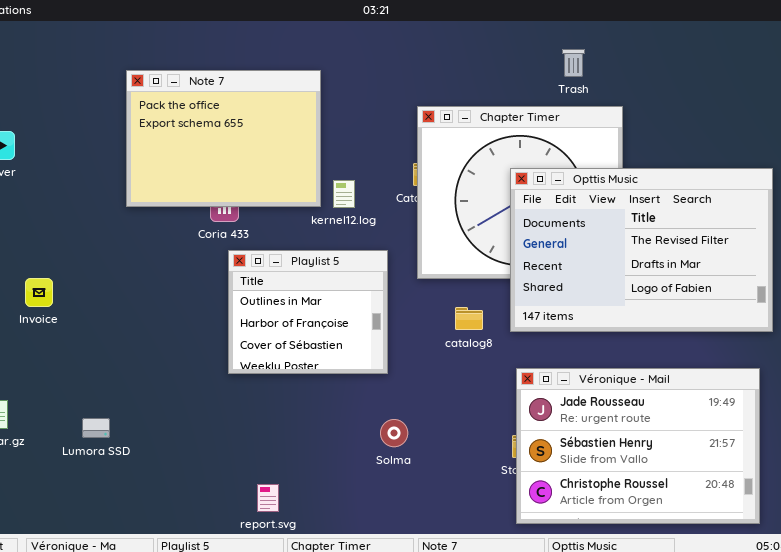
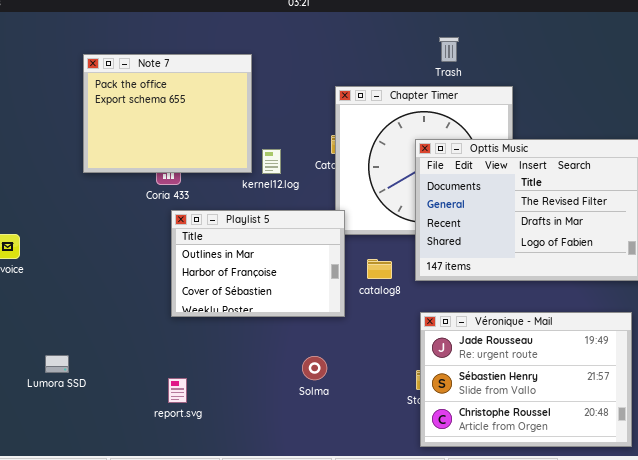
Trash: [562,49,585,77] -> [439,37,459,62], moved
Playlist 5: [228,250,388,374] -> [171,210,345,317], resized
report.svg: [257,484,279,512] -> [168,378,187,403], moved

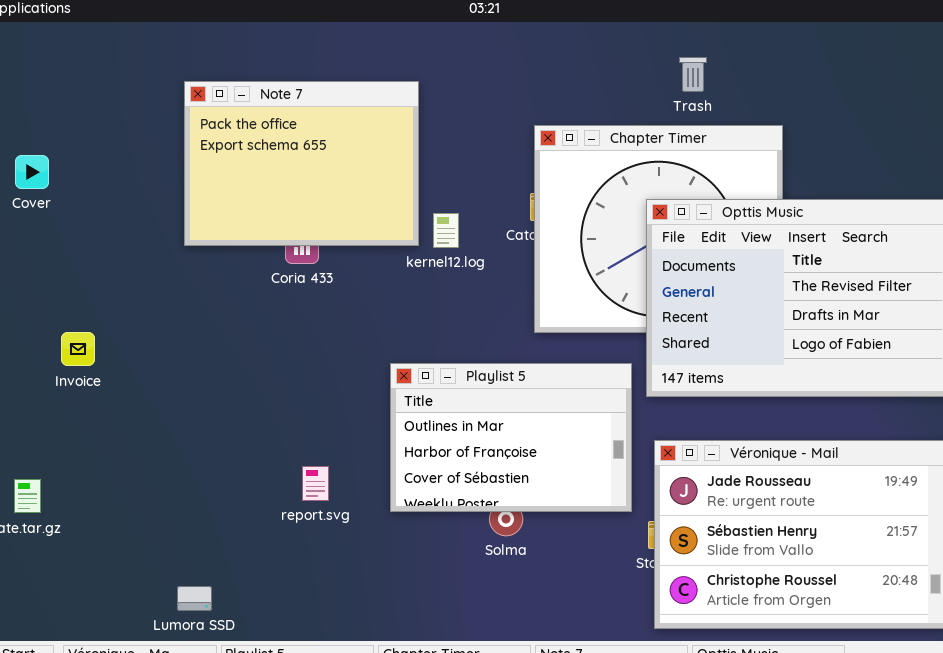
Playlist 5: [171,210,345,317] -> [390,363,632,512], moved
Lumora SSD: [45,355,69,373] -> [177,586,212,611], moved
report.svg: [168,378,187,403] -> [302,466,329,501], moved

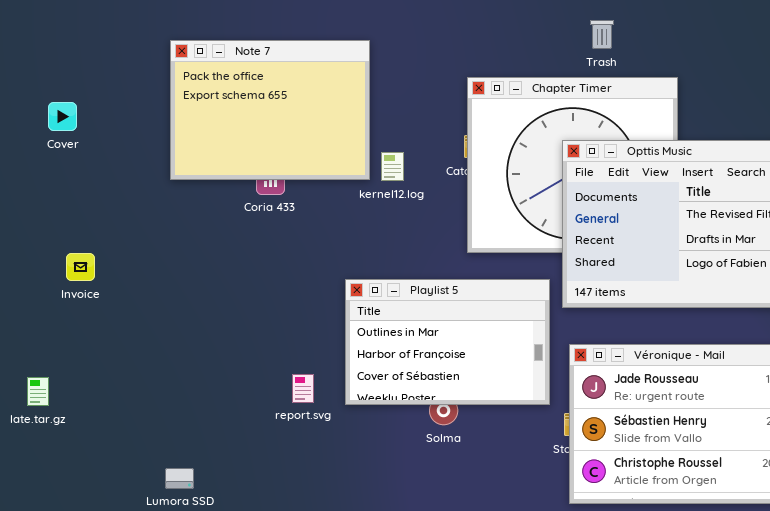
Cover: [15,155,49,189] -> [48,102,77,131], moved
report.svg: [302,466,329,501] -> [292,374,314,403], moved

